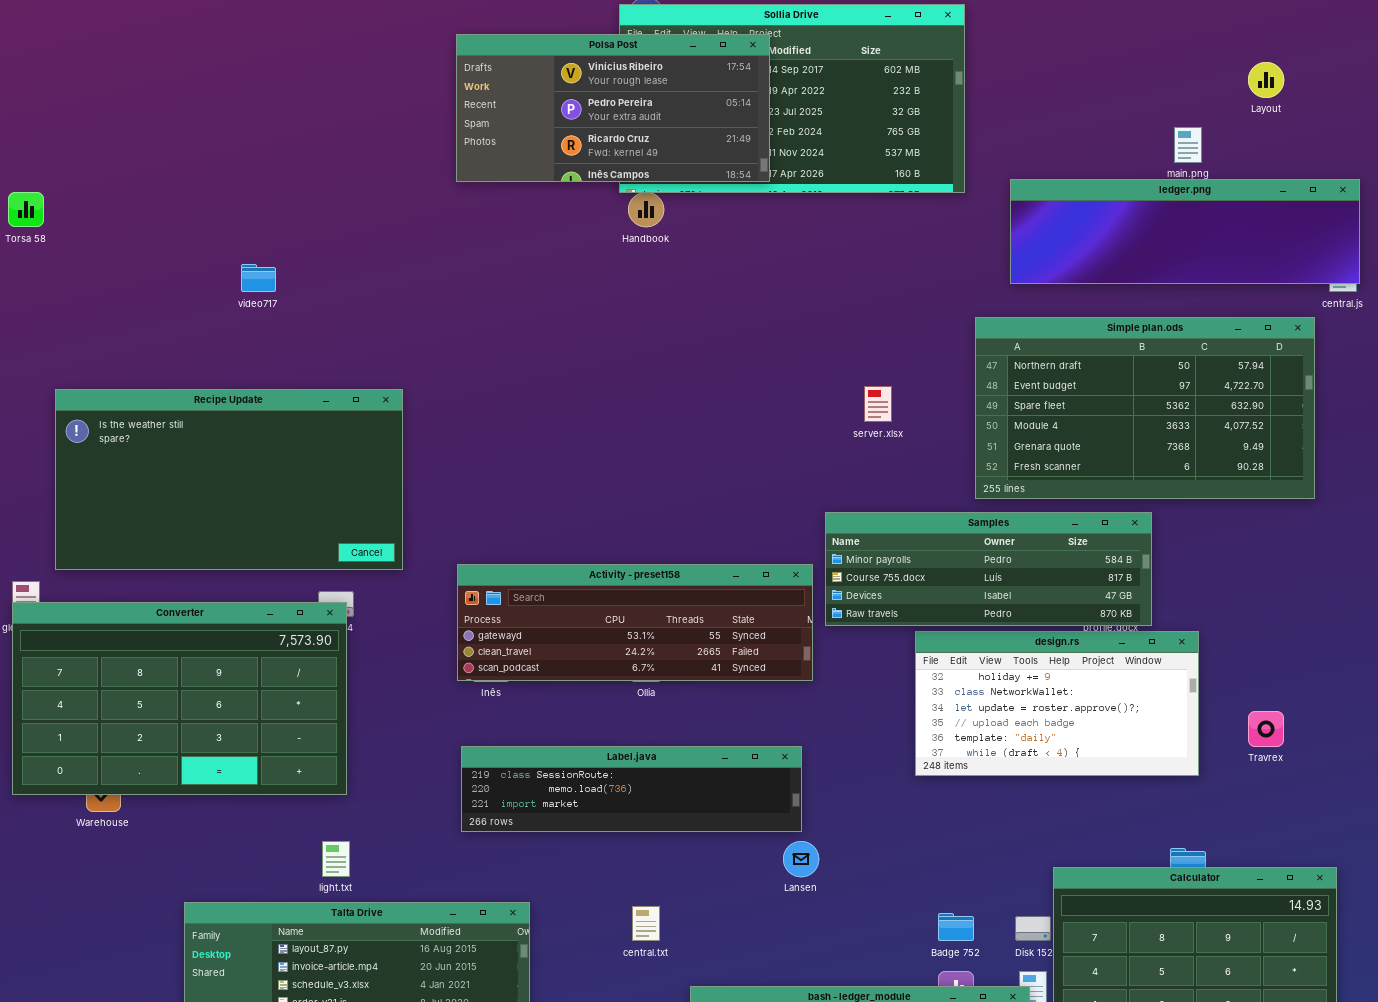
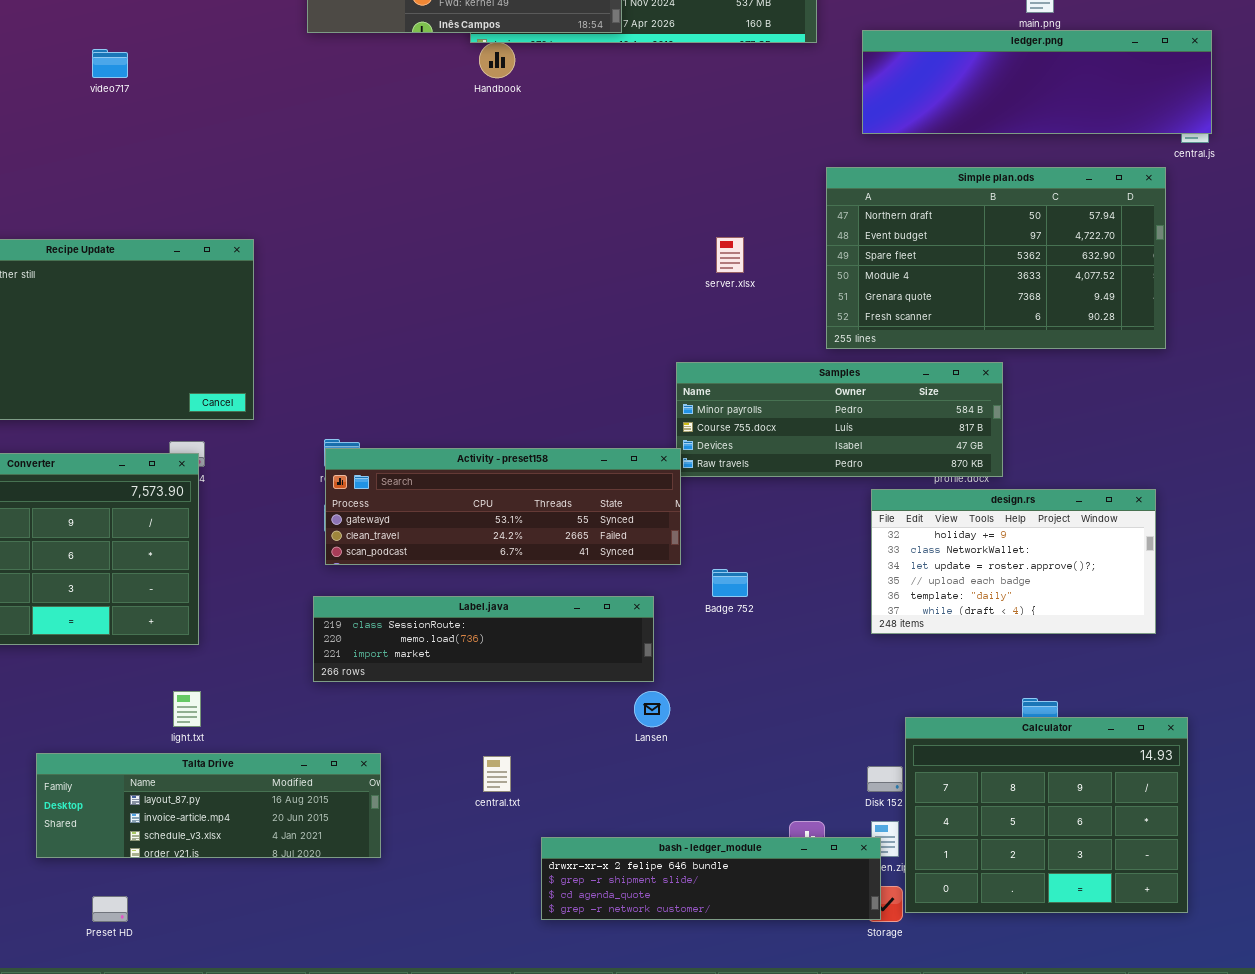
video717: [241,264,276,292] -> [92,49,128,78], moved
Activity - preset158: [457,564,813,681] -> [325,448,681,565], moved
design.rs: [915,631,1199,776] -> [871,489,1156,634], moved
Badge 752: [938,913,974,941] -> [712,569,748,597], moved

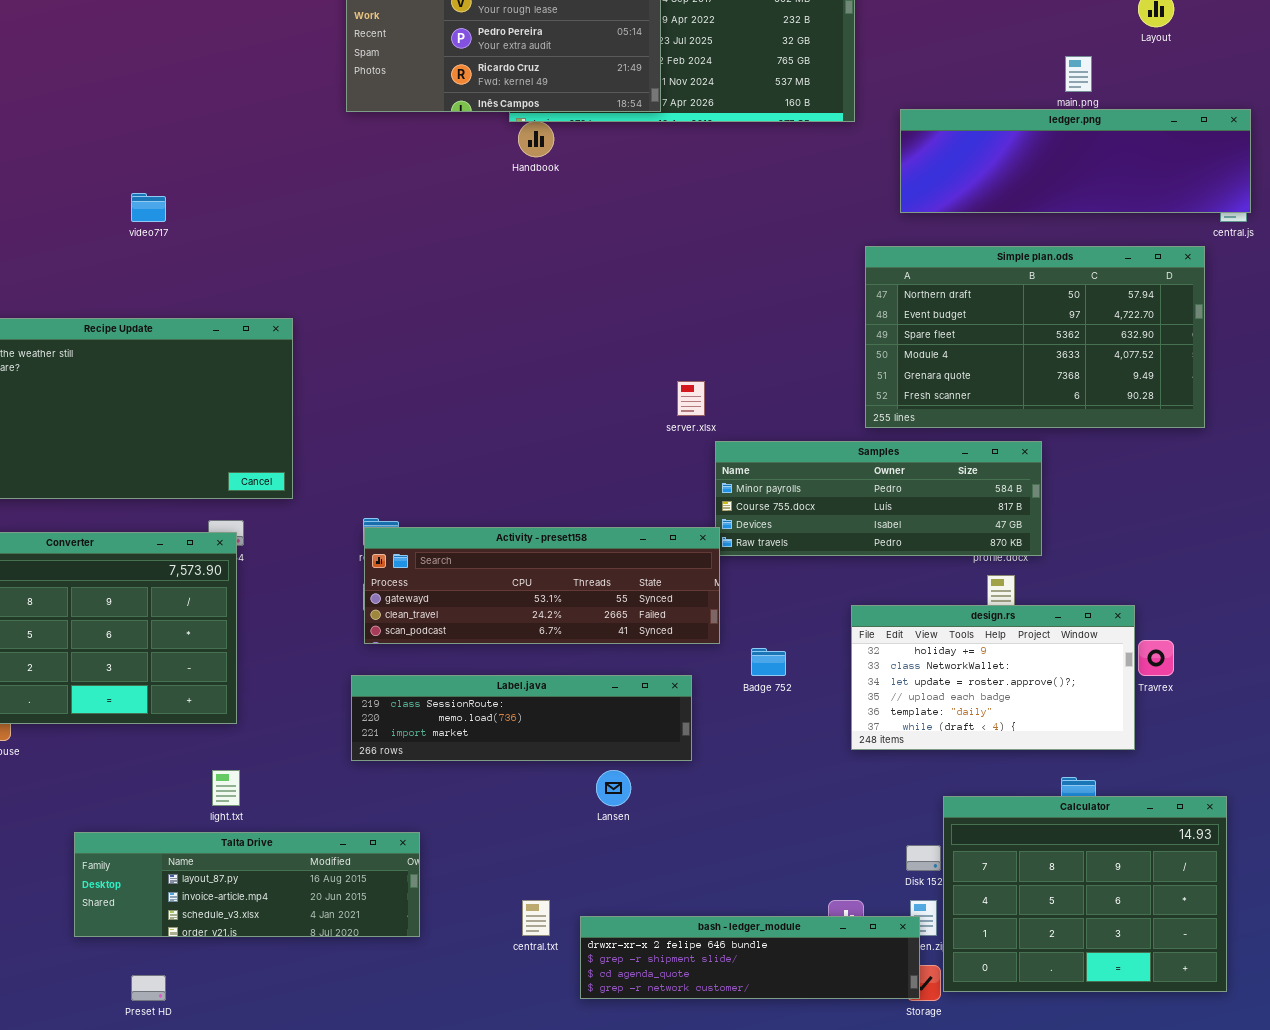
video717: [92,49,128,78] -> [131,193,166,222], moved
server.xlsx: [716,237,744,273] -> [677,381,705,416], moved
design.rs: [871,489,1156,634] -> [851,605,1135,750], moved
Lansen: [634,691,670,727] -> [596,770,631,806], moved
central.txt: [483,756,511,792] -> [522,900,550,936], moved

